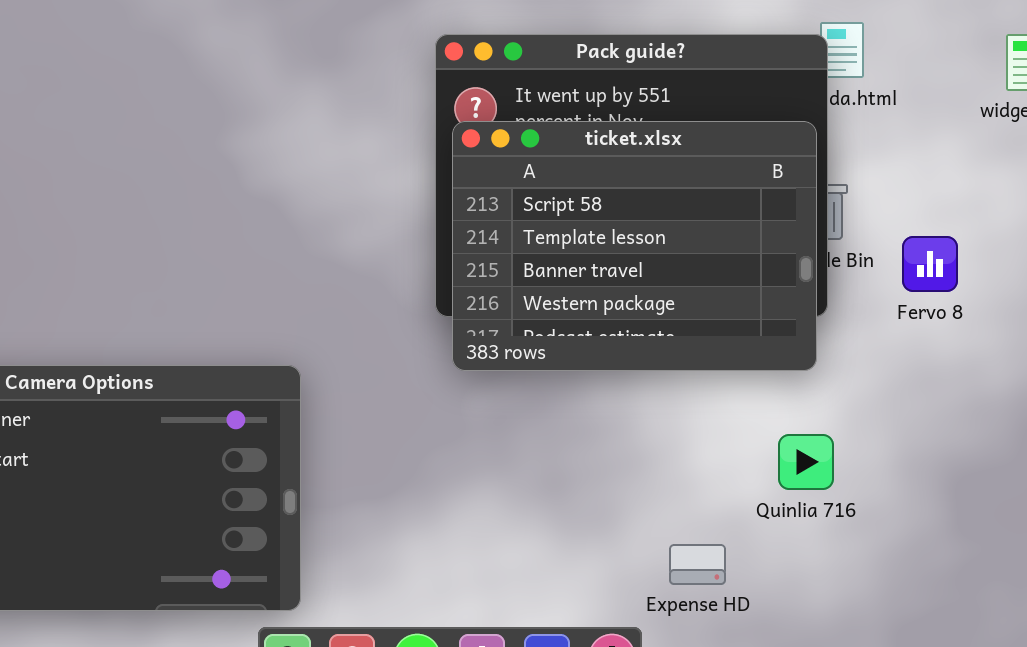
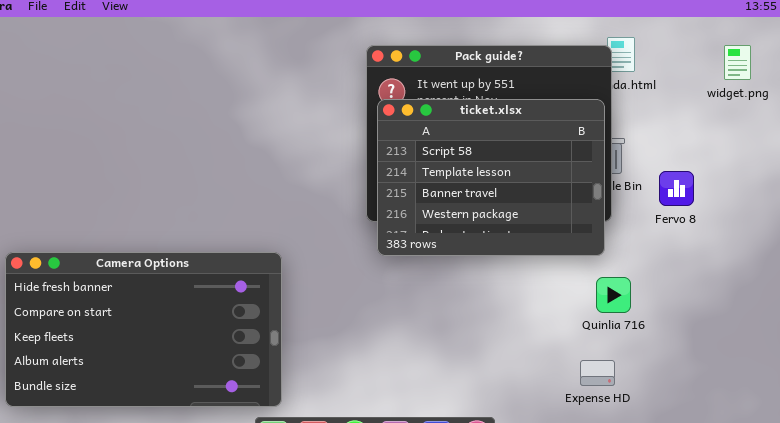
Quinlia 716: [778,434,834,490] -> [596,277,631,313], moved
Expense HD: [669,544,726,585] -> [580,360,615,386], moved

